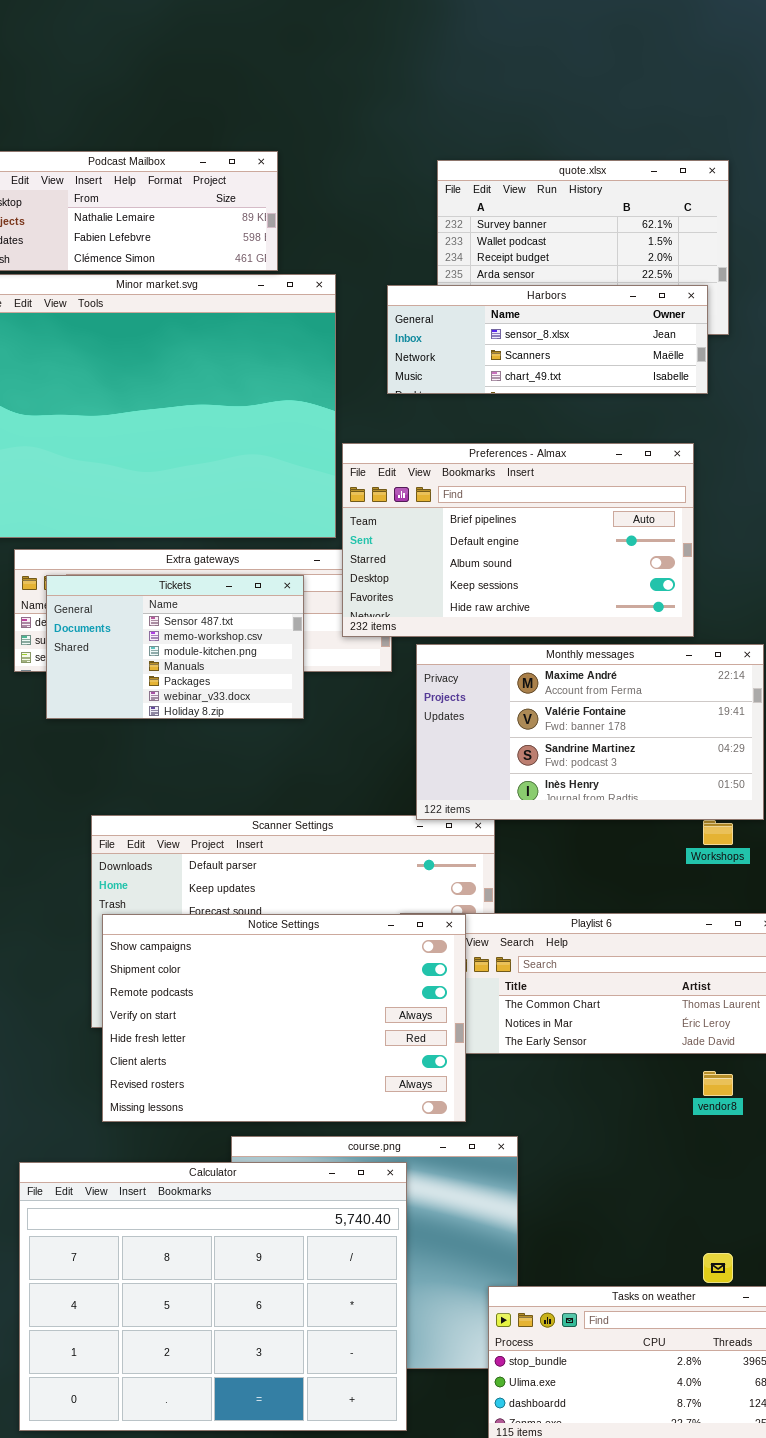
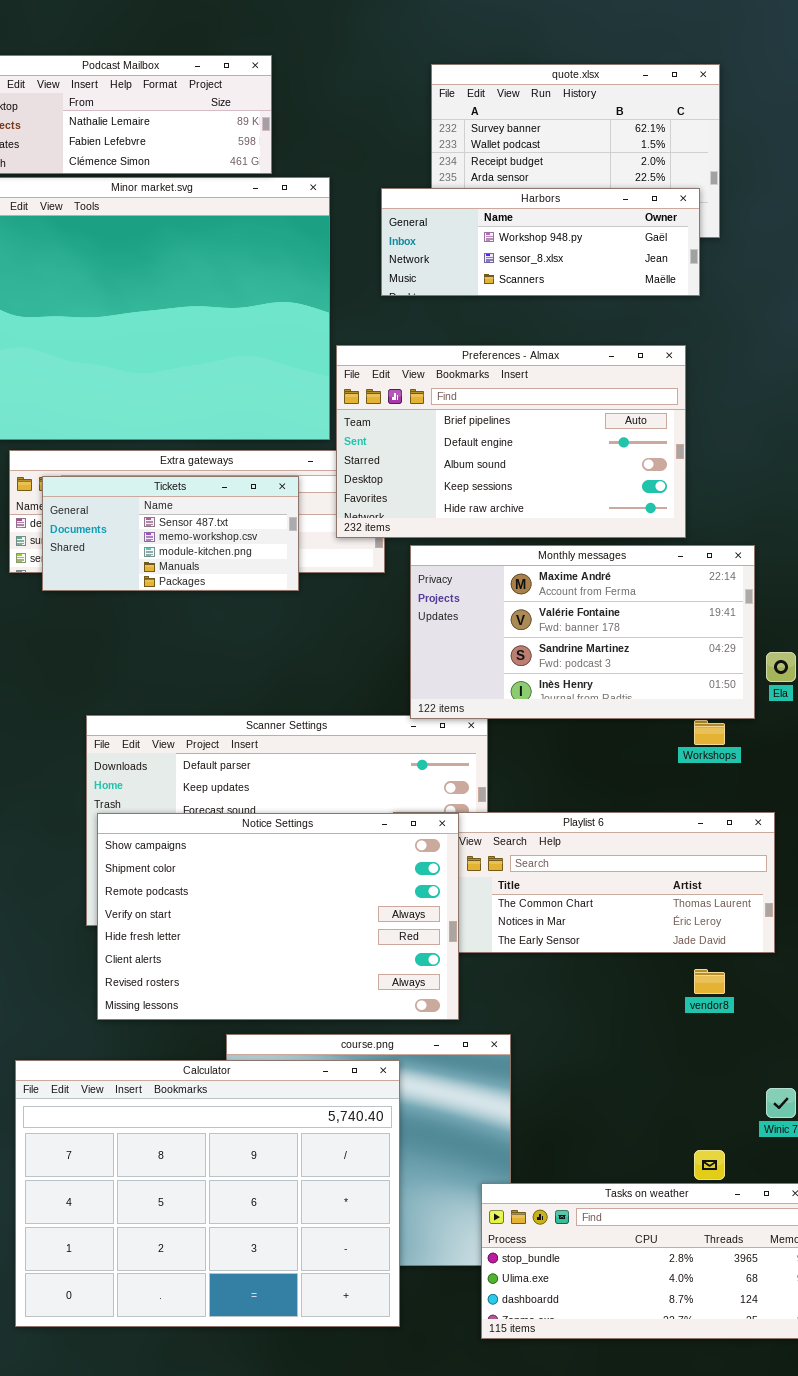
Harbors: [387,285,708,394] -> [381,188,700,296], scrolled up 1 row
Tickets: [46,575,304,719] -> [42,476,299,591], resized

